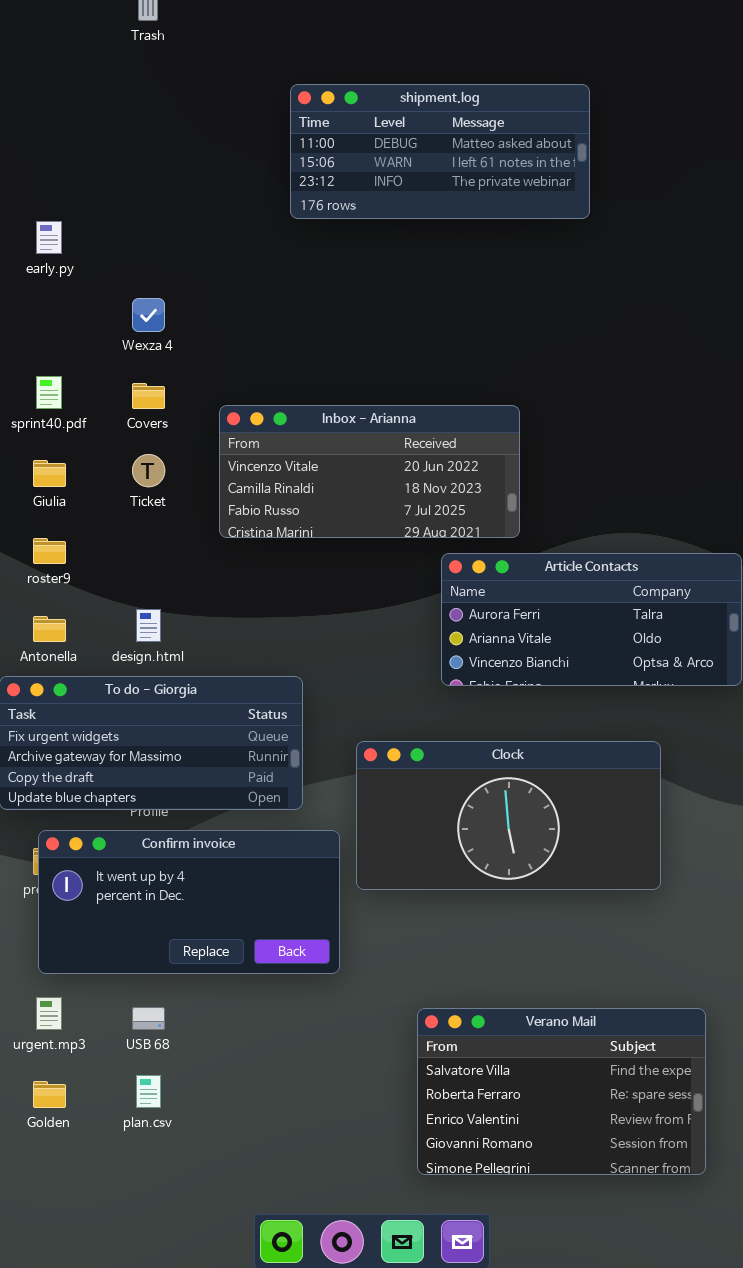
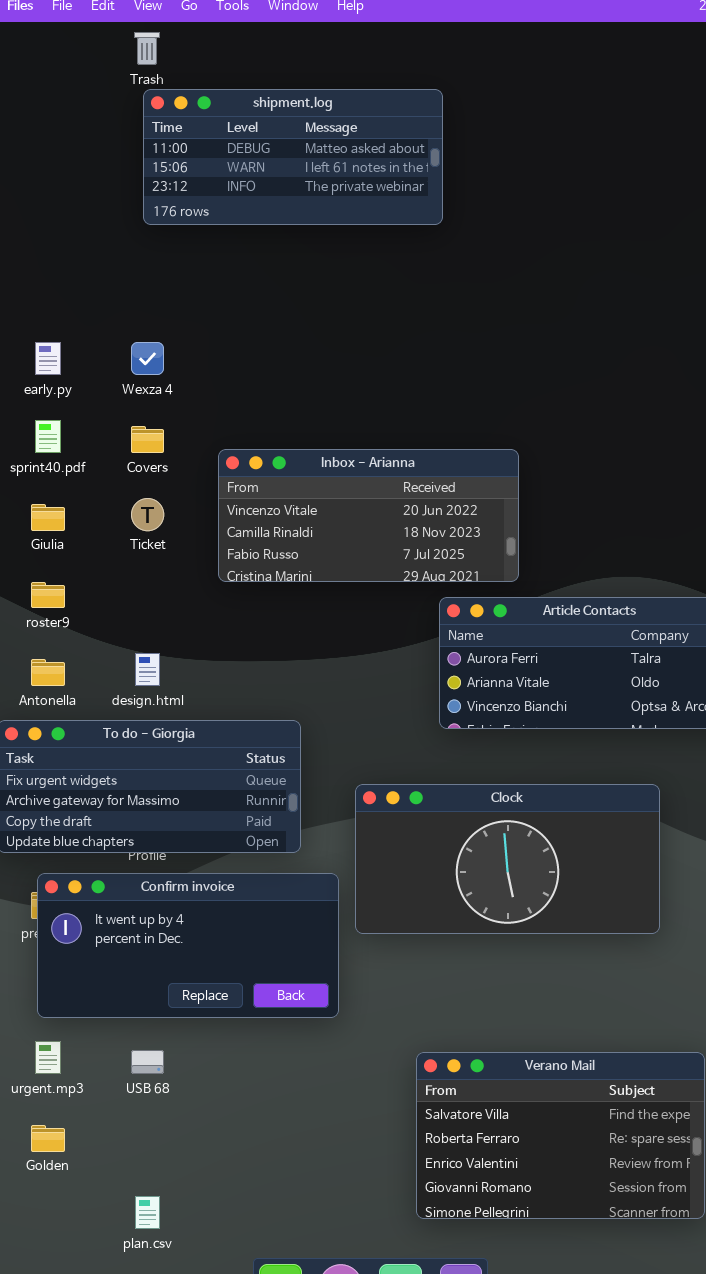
shipment.log: [290,84,590,219] -> [143,89,443,225], moved
early.py: [36,221,62,254] -> [35,342,61,375], moved
plan.csv: [136,1075,161,1108] -> [135,1196,160,1229], moved

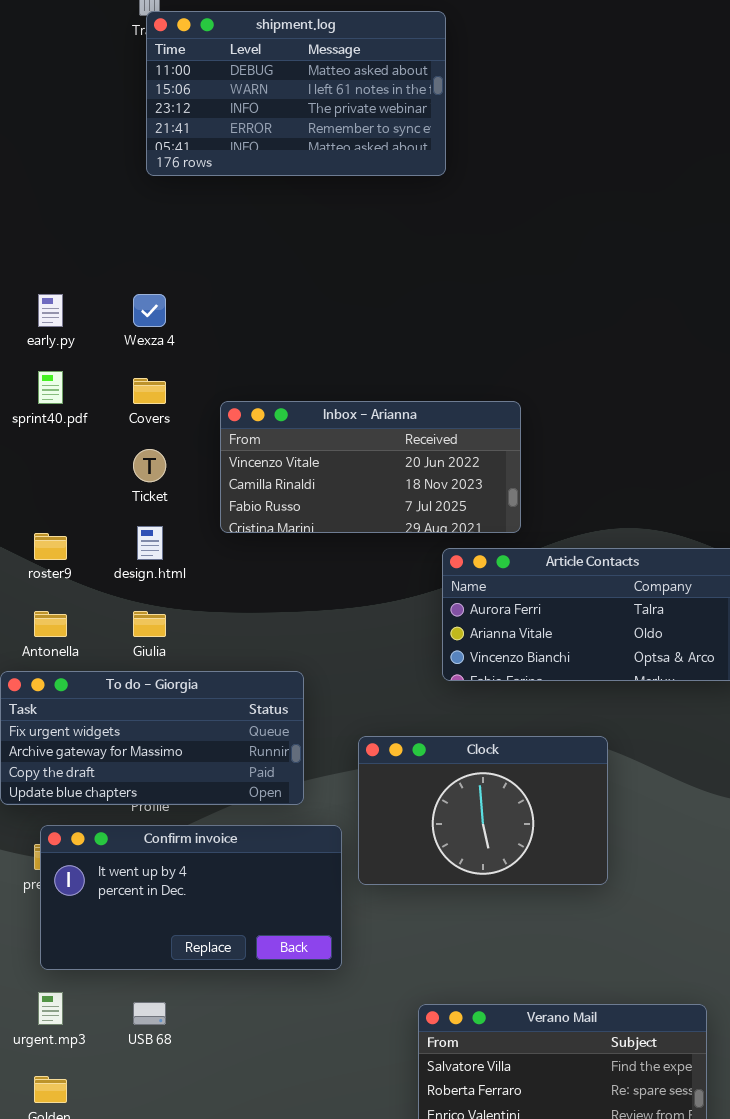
shipment.log: [143,89,443,225] -> [146,11,446,176], resized
Giulia: [31,504,65,531] -> [133,611,166,637], moved
design.html: [135,653,160,686] -> [137,526,163,560], moved
Clock: [355,784,660,934] -> [358,736,608,885], resized

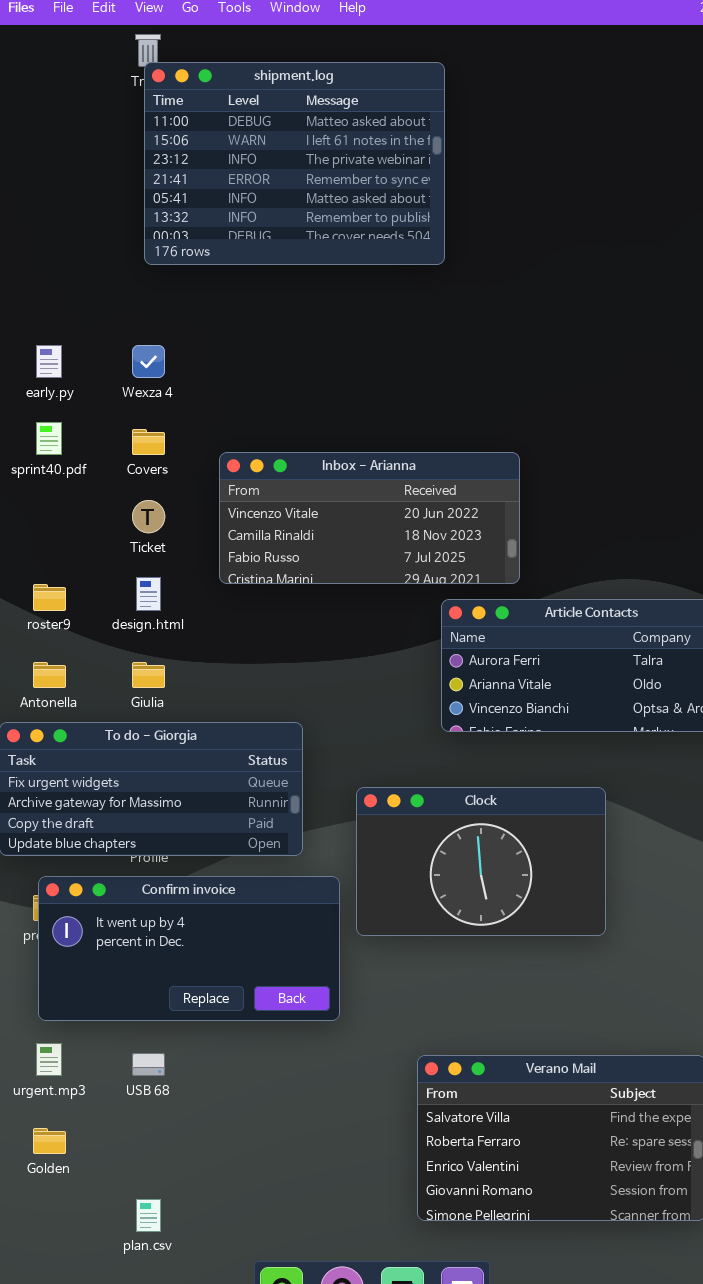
shipment.log: [146,11,446,176] -> [144,62,445,265], resized

